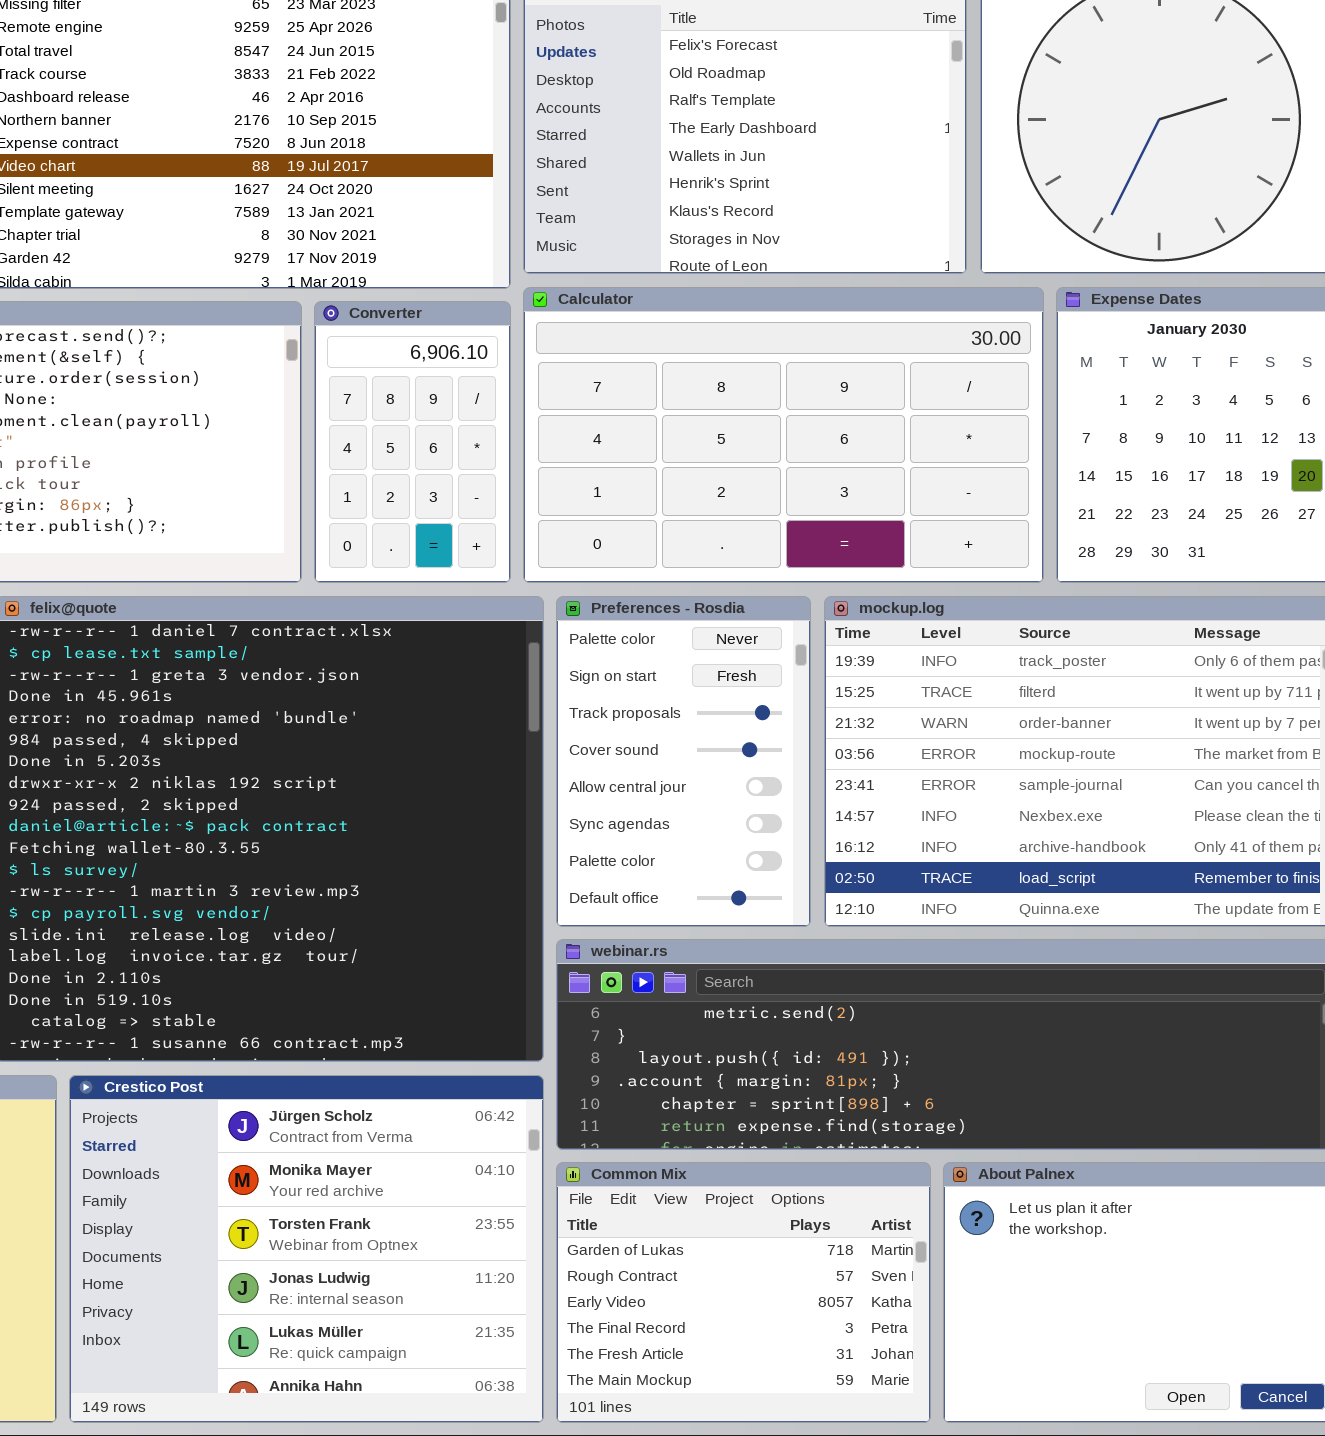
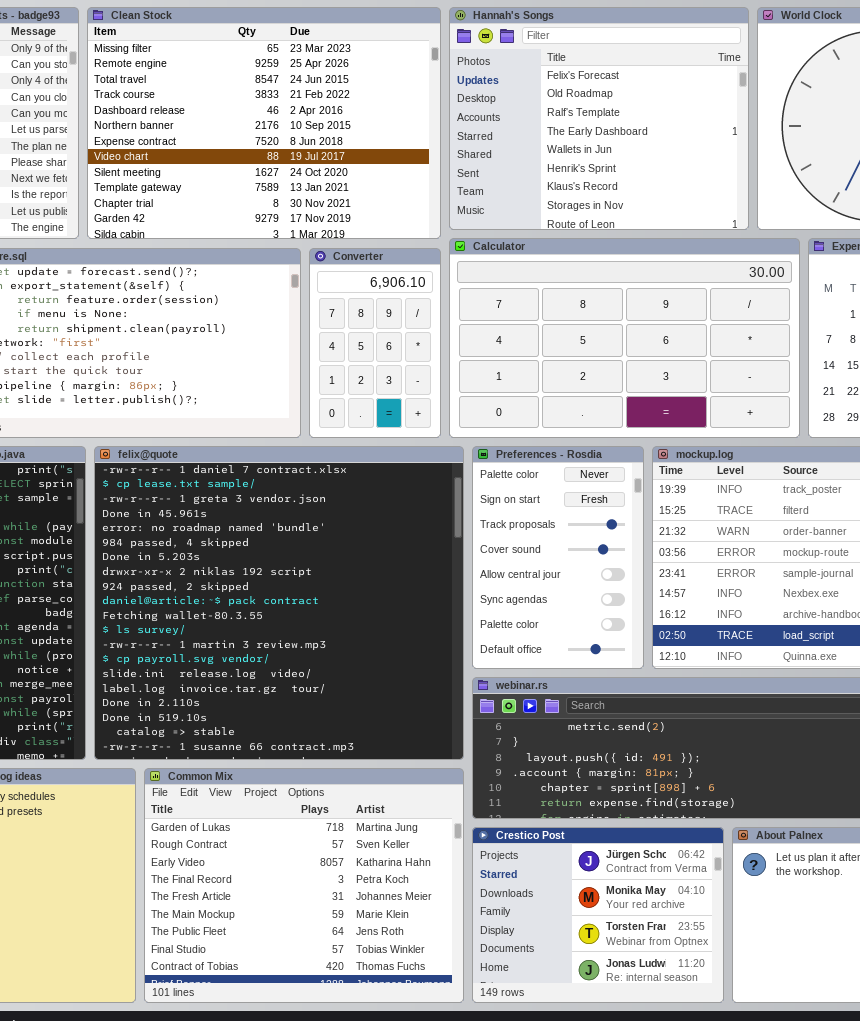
Crestico Post: [69,1075,544,1423] -> [472,827,724,1003], moved, resized
Common Mix: [556,1162,931,1423] -> [144,768,464,1003], moved, resized

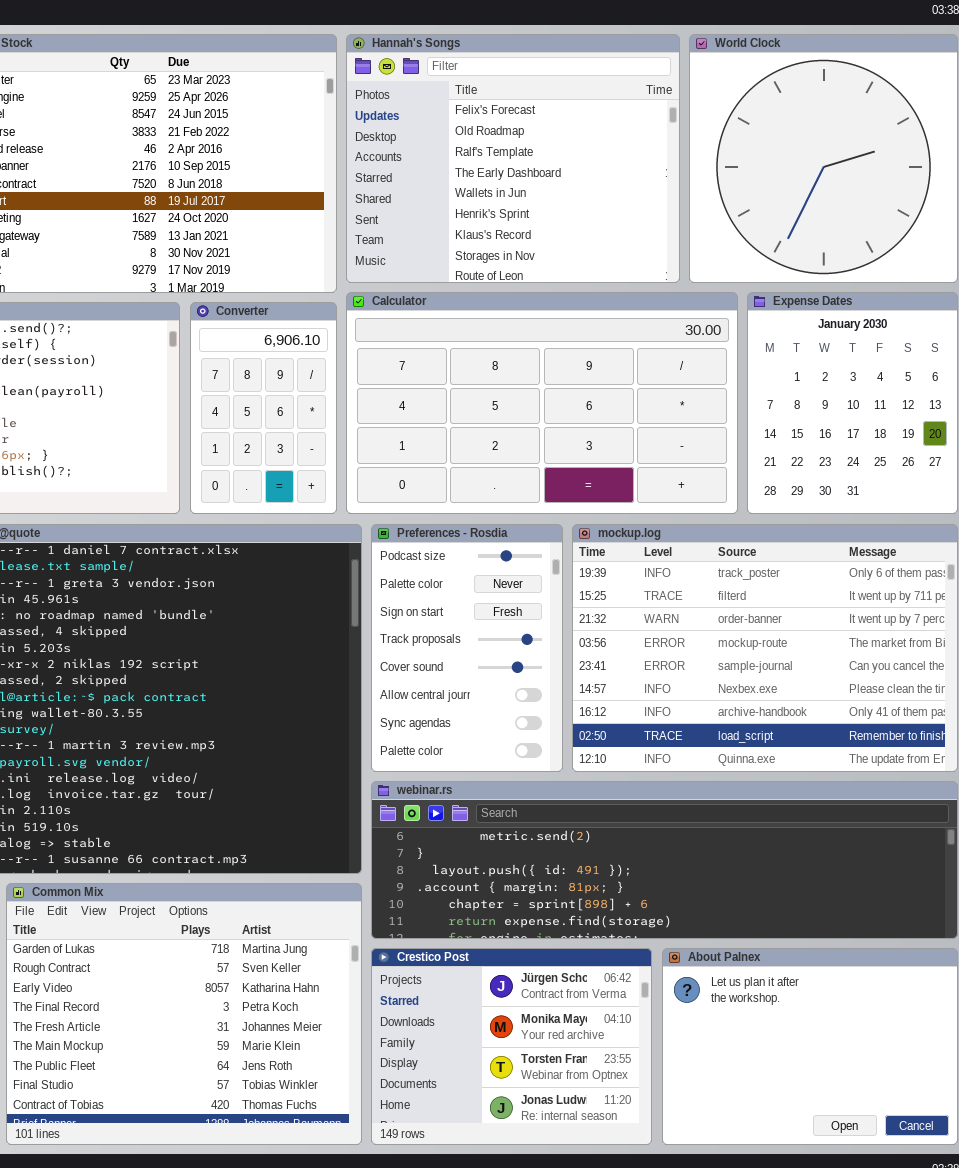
Preferences - Rosdia: [472,446,644,669] -> [371,524,563,772], scrolled up 1 row

